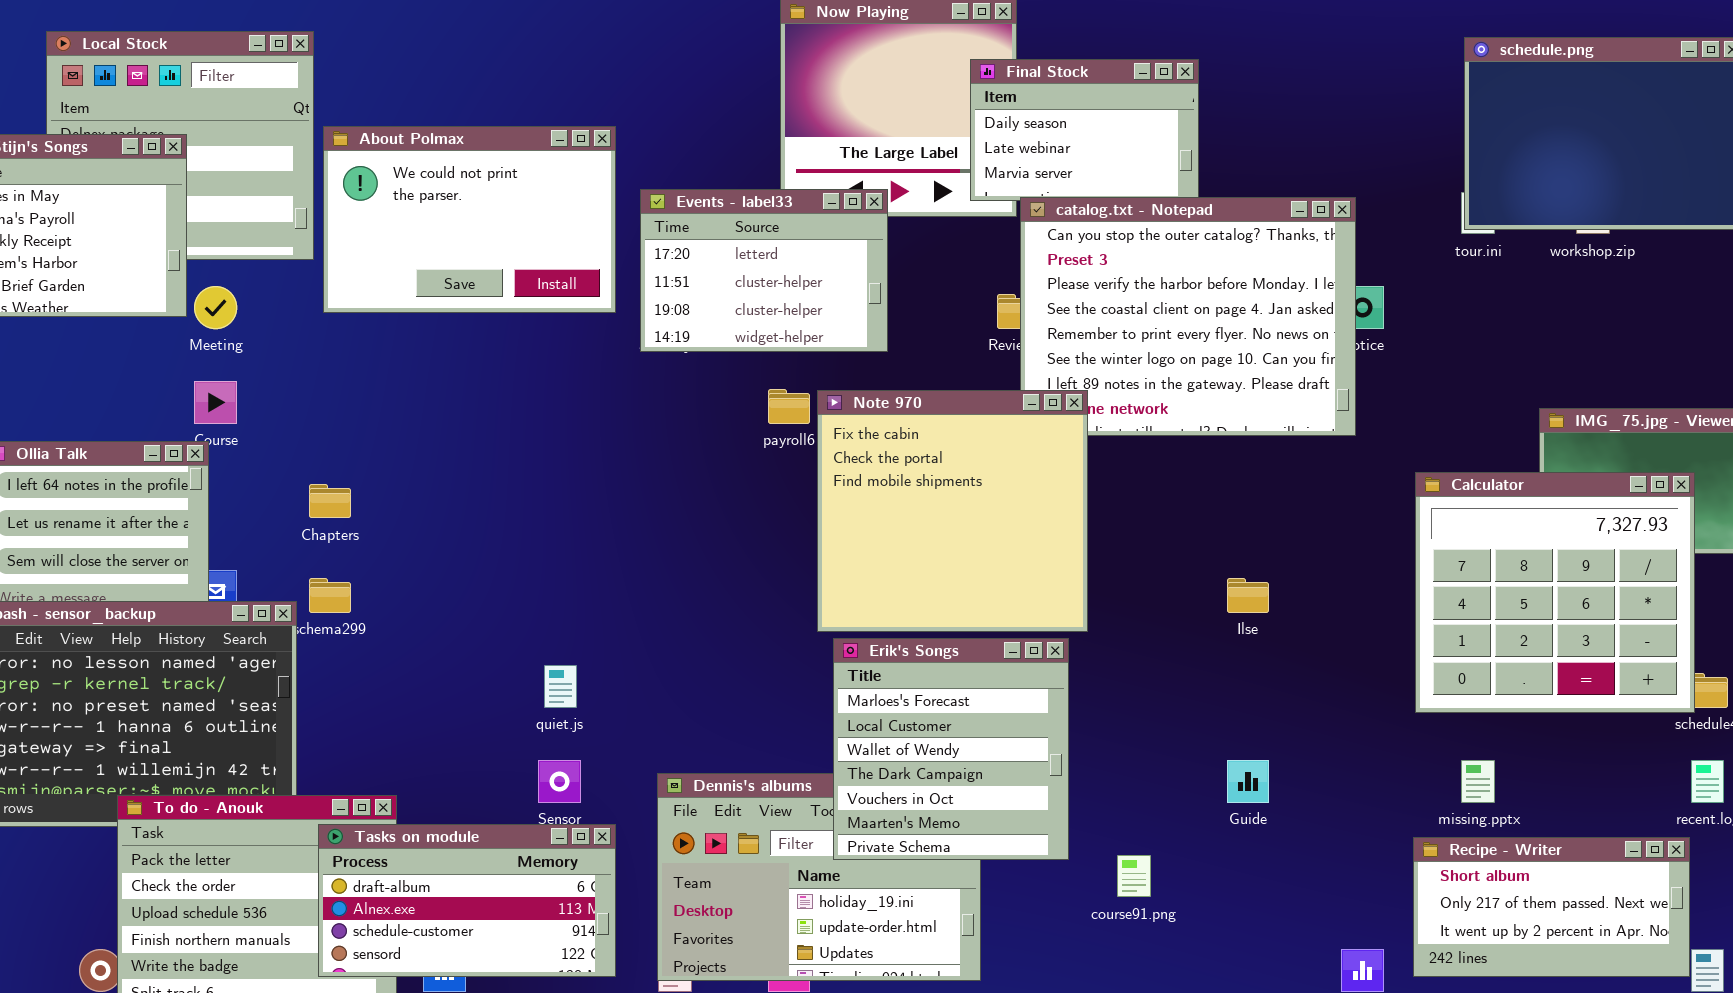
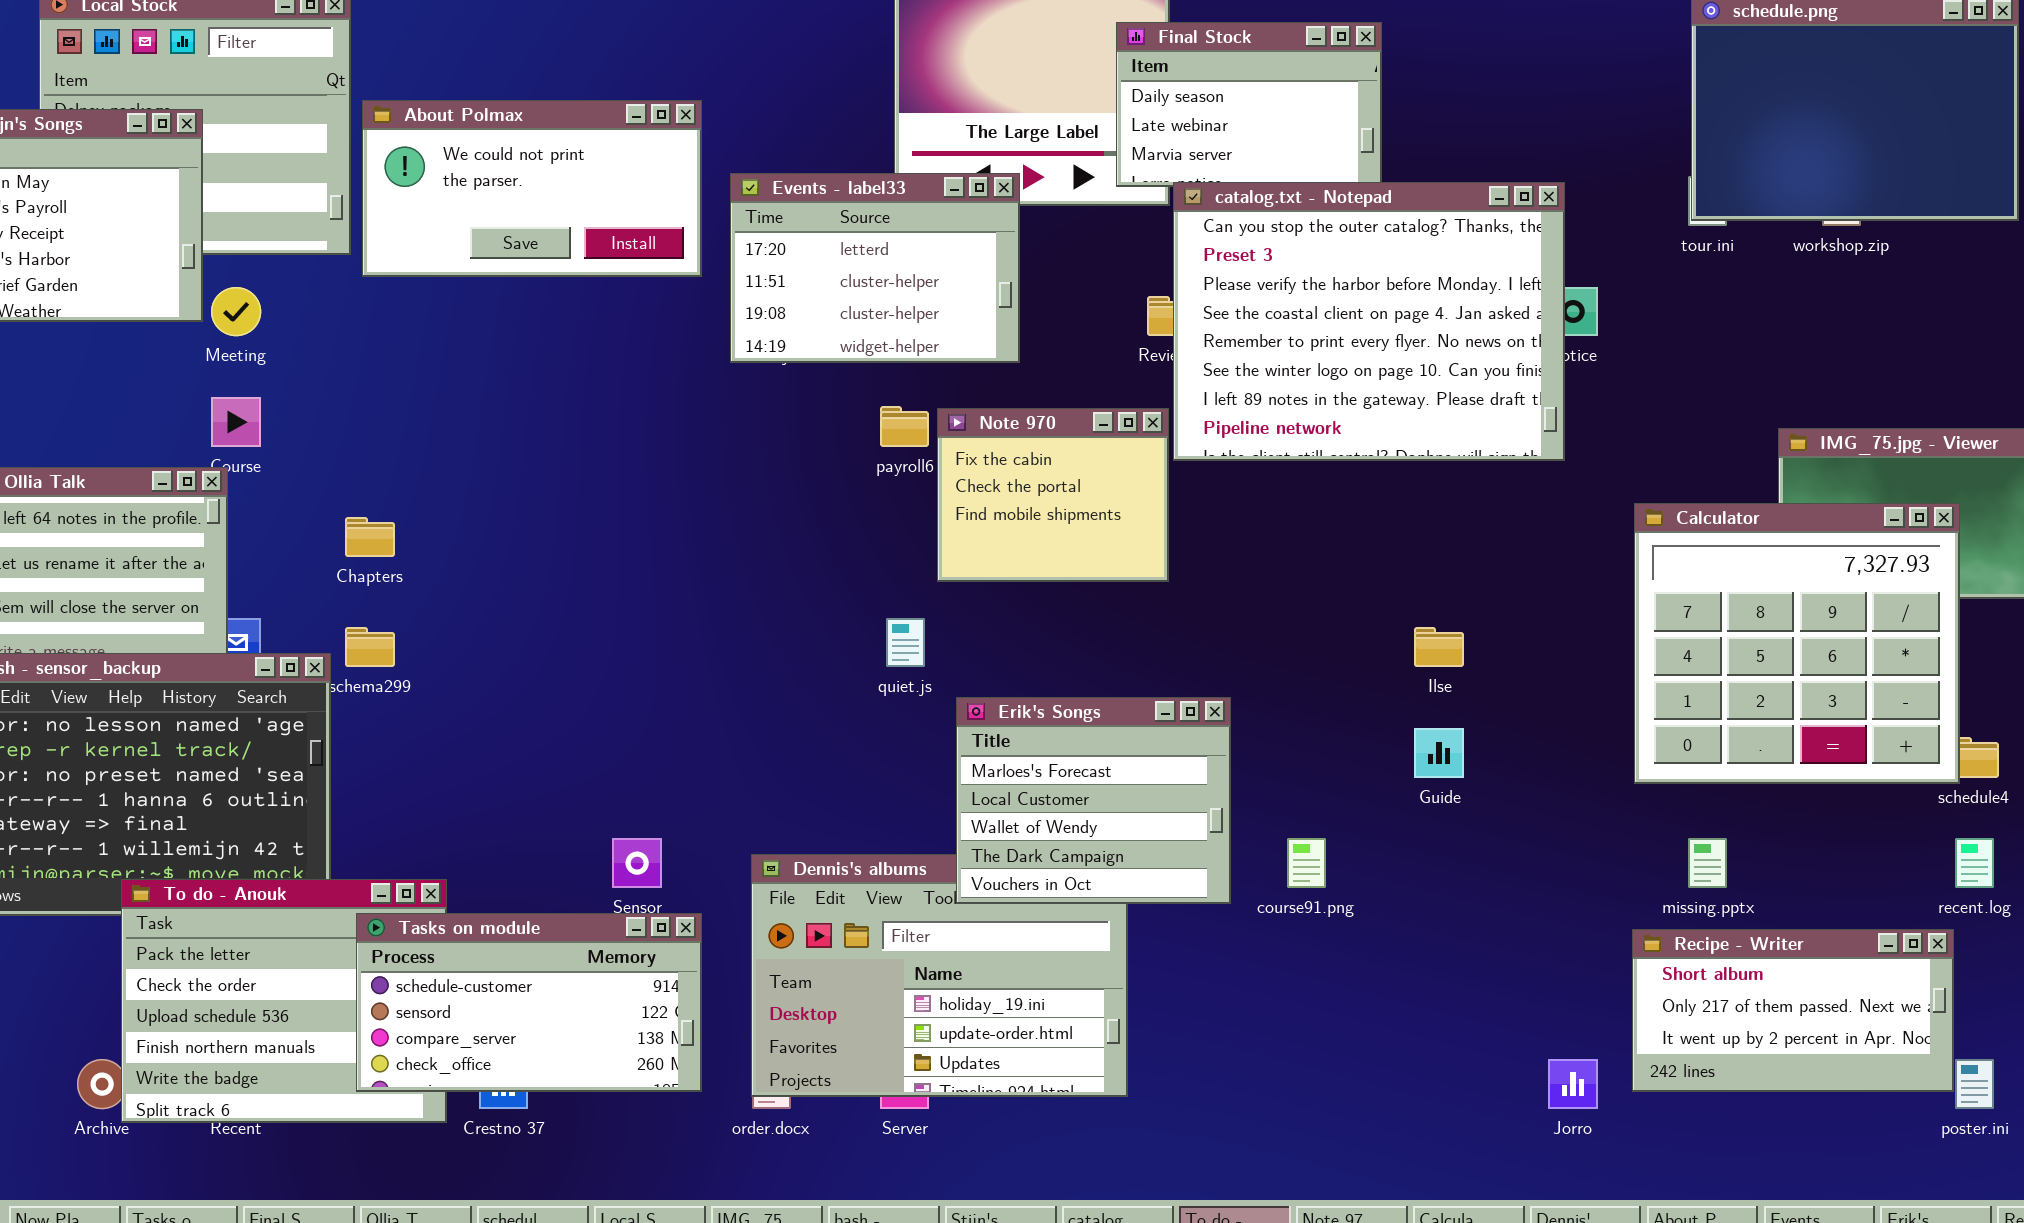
About Polmax: [323,126,616,313] -> [362,100,702,277], resized
Note 970: [817,390,1088,632] -> [937,408,1169,582], resized
Erik's Songs: [833,638,1069,860] -> [956,697,1231,904], resized
quiet.js: [544,665,577,708] -> [886,618,925,667], moved
Guide: [1227,760,1269,803] -> [1414,728,1464,778], moved
Tasks on module: [318,824,616,977] -> [356,913,702,1092], scrolled down 2 rows
course91.png: [1117,855,1151,897] -> [1287,838,1326,888], moved

